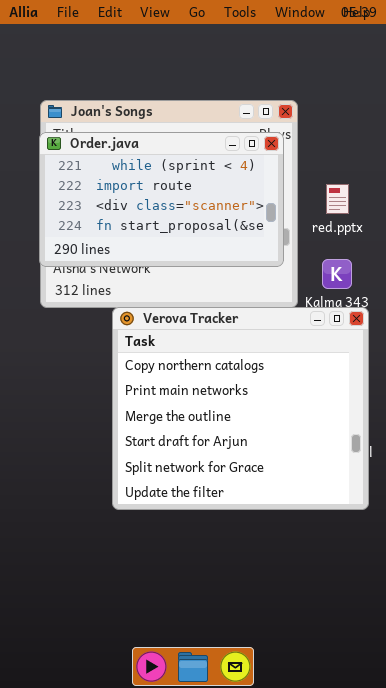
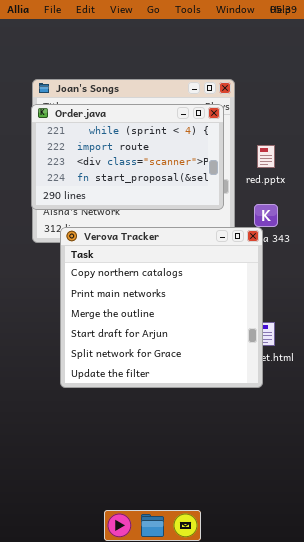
Verova Tracker: [112,307,369,510] -> [60,227,263,388], moved

